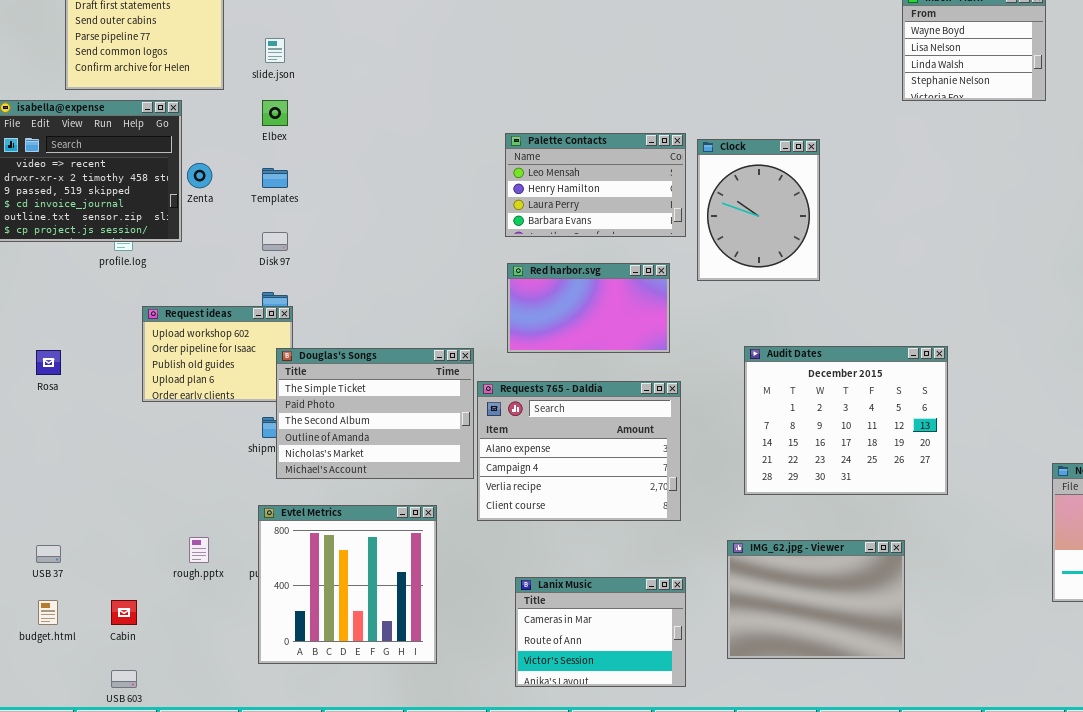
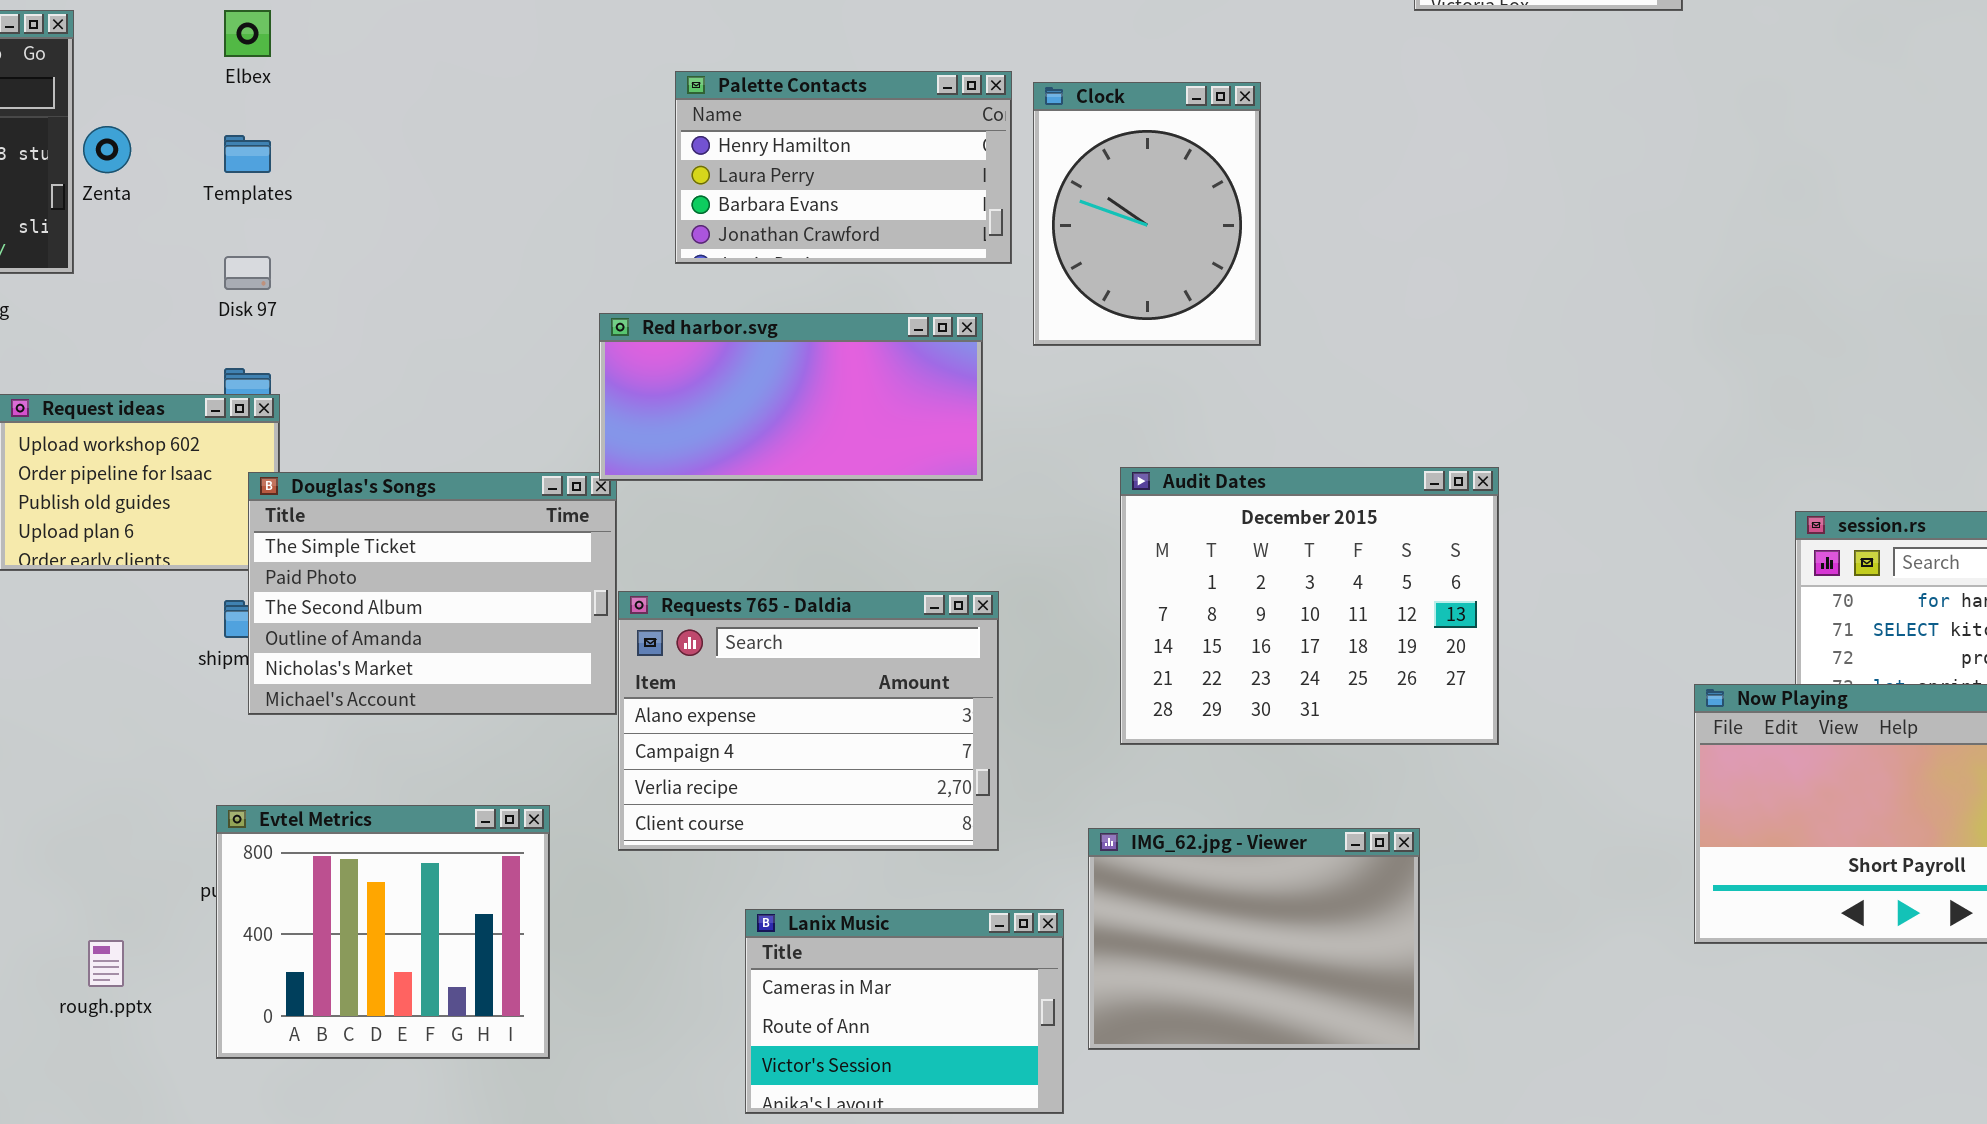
Palette Contacts: [505,133,686,237] -> [675,71,1012,264], scrolled down 1 row
Red harbor.svg: [507,263,670,353] -> [599,313,983,481], resized
Requests 765 - Daldia: [477,381,681,521] -> [618,591,999,851], moved
Evtel Metrics: [258,505,437,664] -> [216,805,550,1059], resized
rough.pptx: [189,537,209,563] -> [88,940,124,987], moved
Lanix Music: [515,577,686,687] -> [745,909,1064,1114], moved

